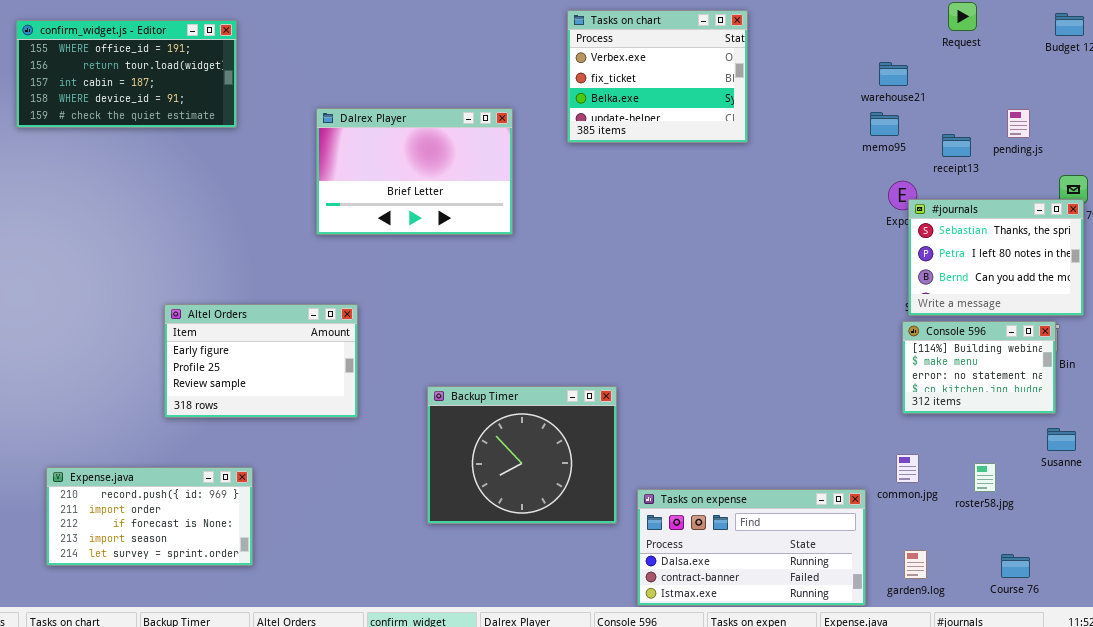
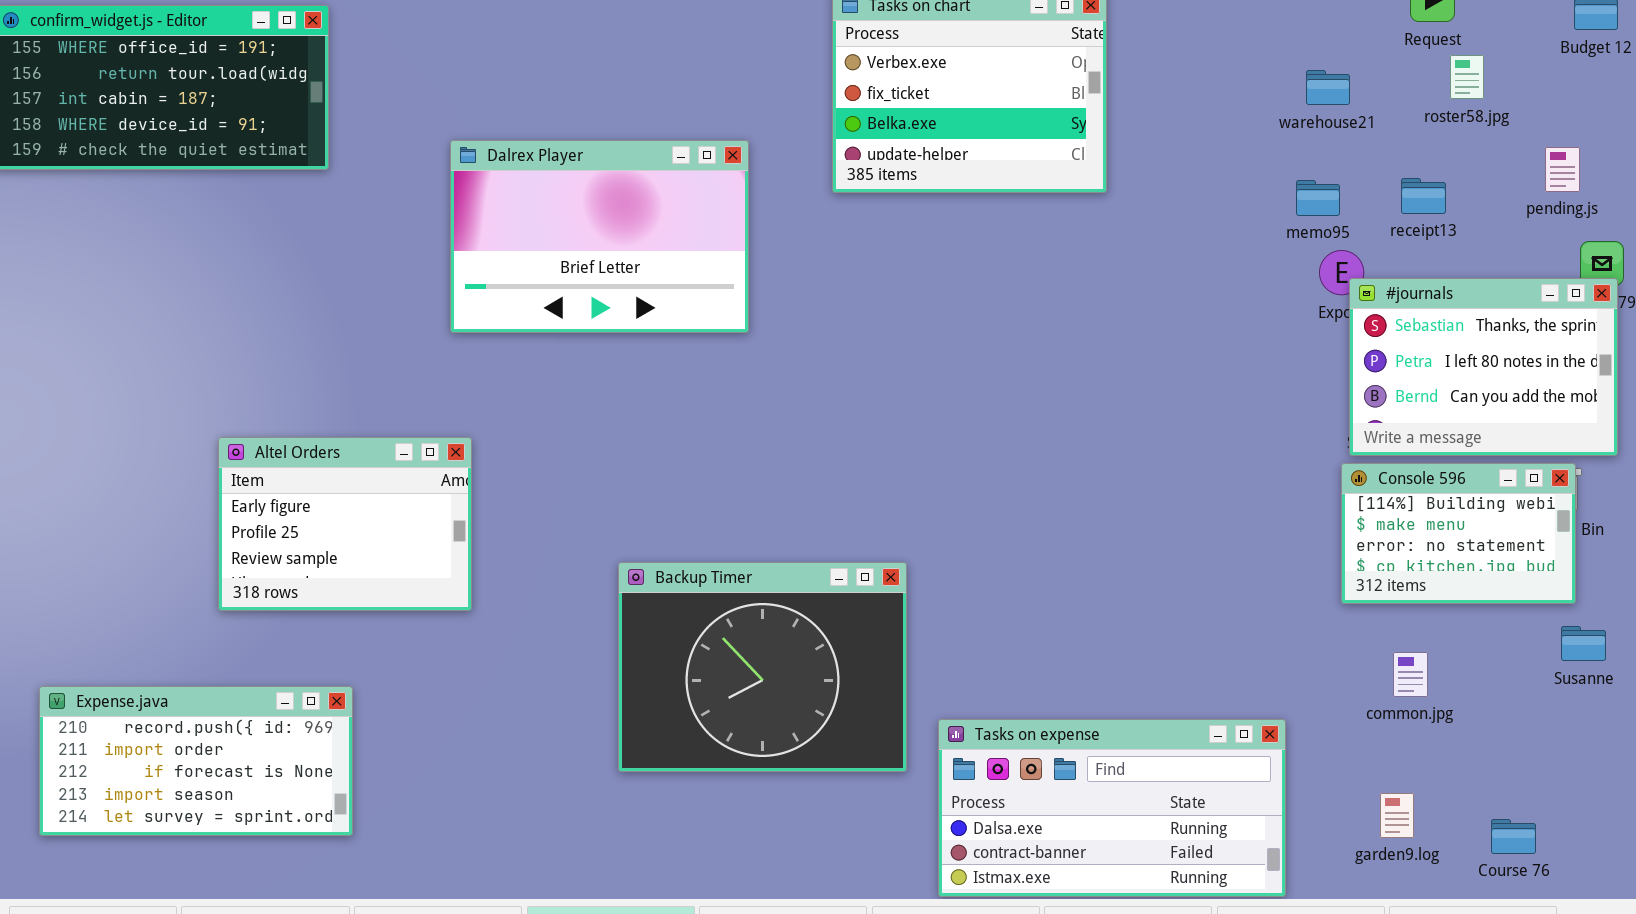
pending.js: [1007,109,1030,138] -> [1545,147,1580,192], moved
memo95: [870,112,899,136] -> [1296,180,1340,216], moved
Altel Orders: [164,304,358,418] -> [218,437,472,611], resized
common.jpg: [896,454,919,483] -> [1393,652,1428,697], moved
roster58.jpg: [974,463,996,492] -> [1450,55,1484,99], moved
garden9.log: [904,550,927,579] -> [1380,793,1414,838], moved

